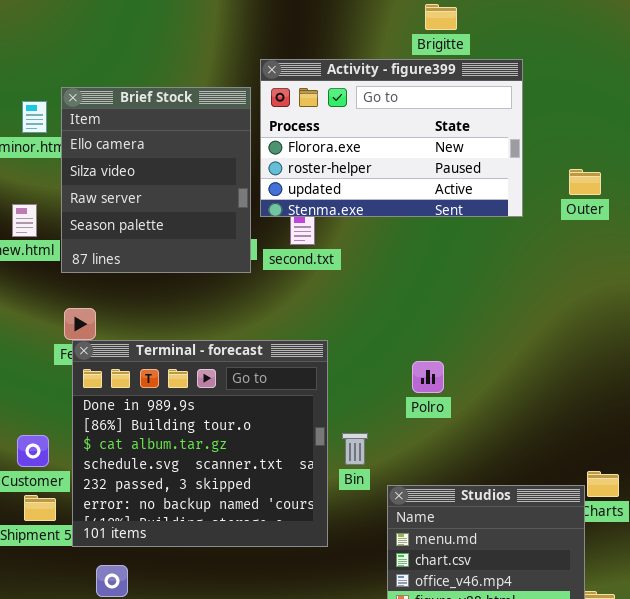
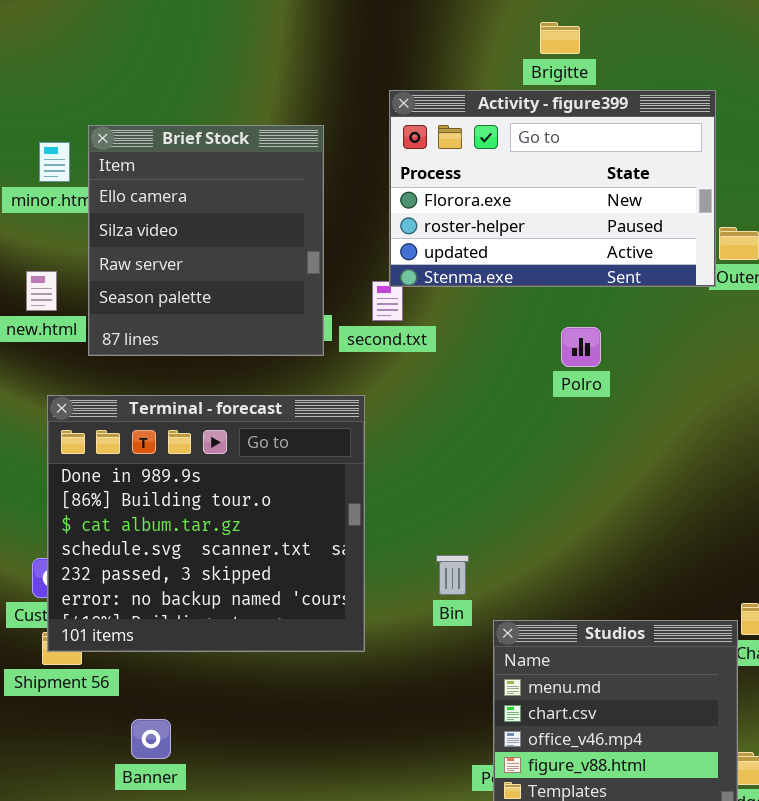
Activity - figure399: [260,59,523,217] -> [389,90,716,287], moved
Terminal - forecast: [72,340,328,547] -> [47,395,365,652], moved
Polro: [412,361,444,393] -> [561,327,601,367], moved

